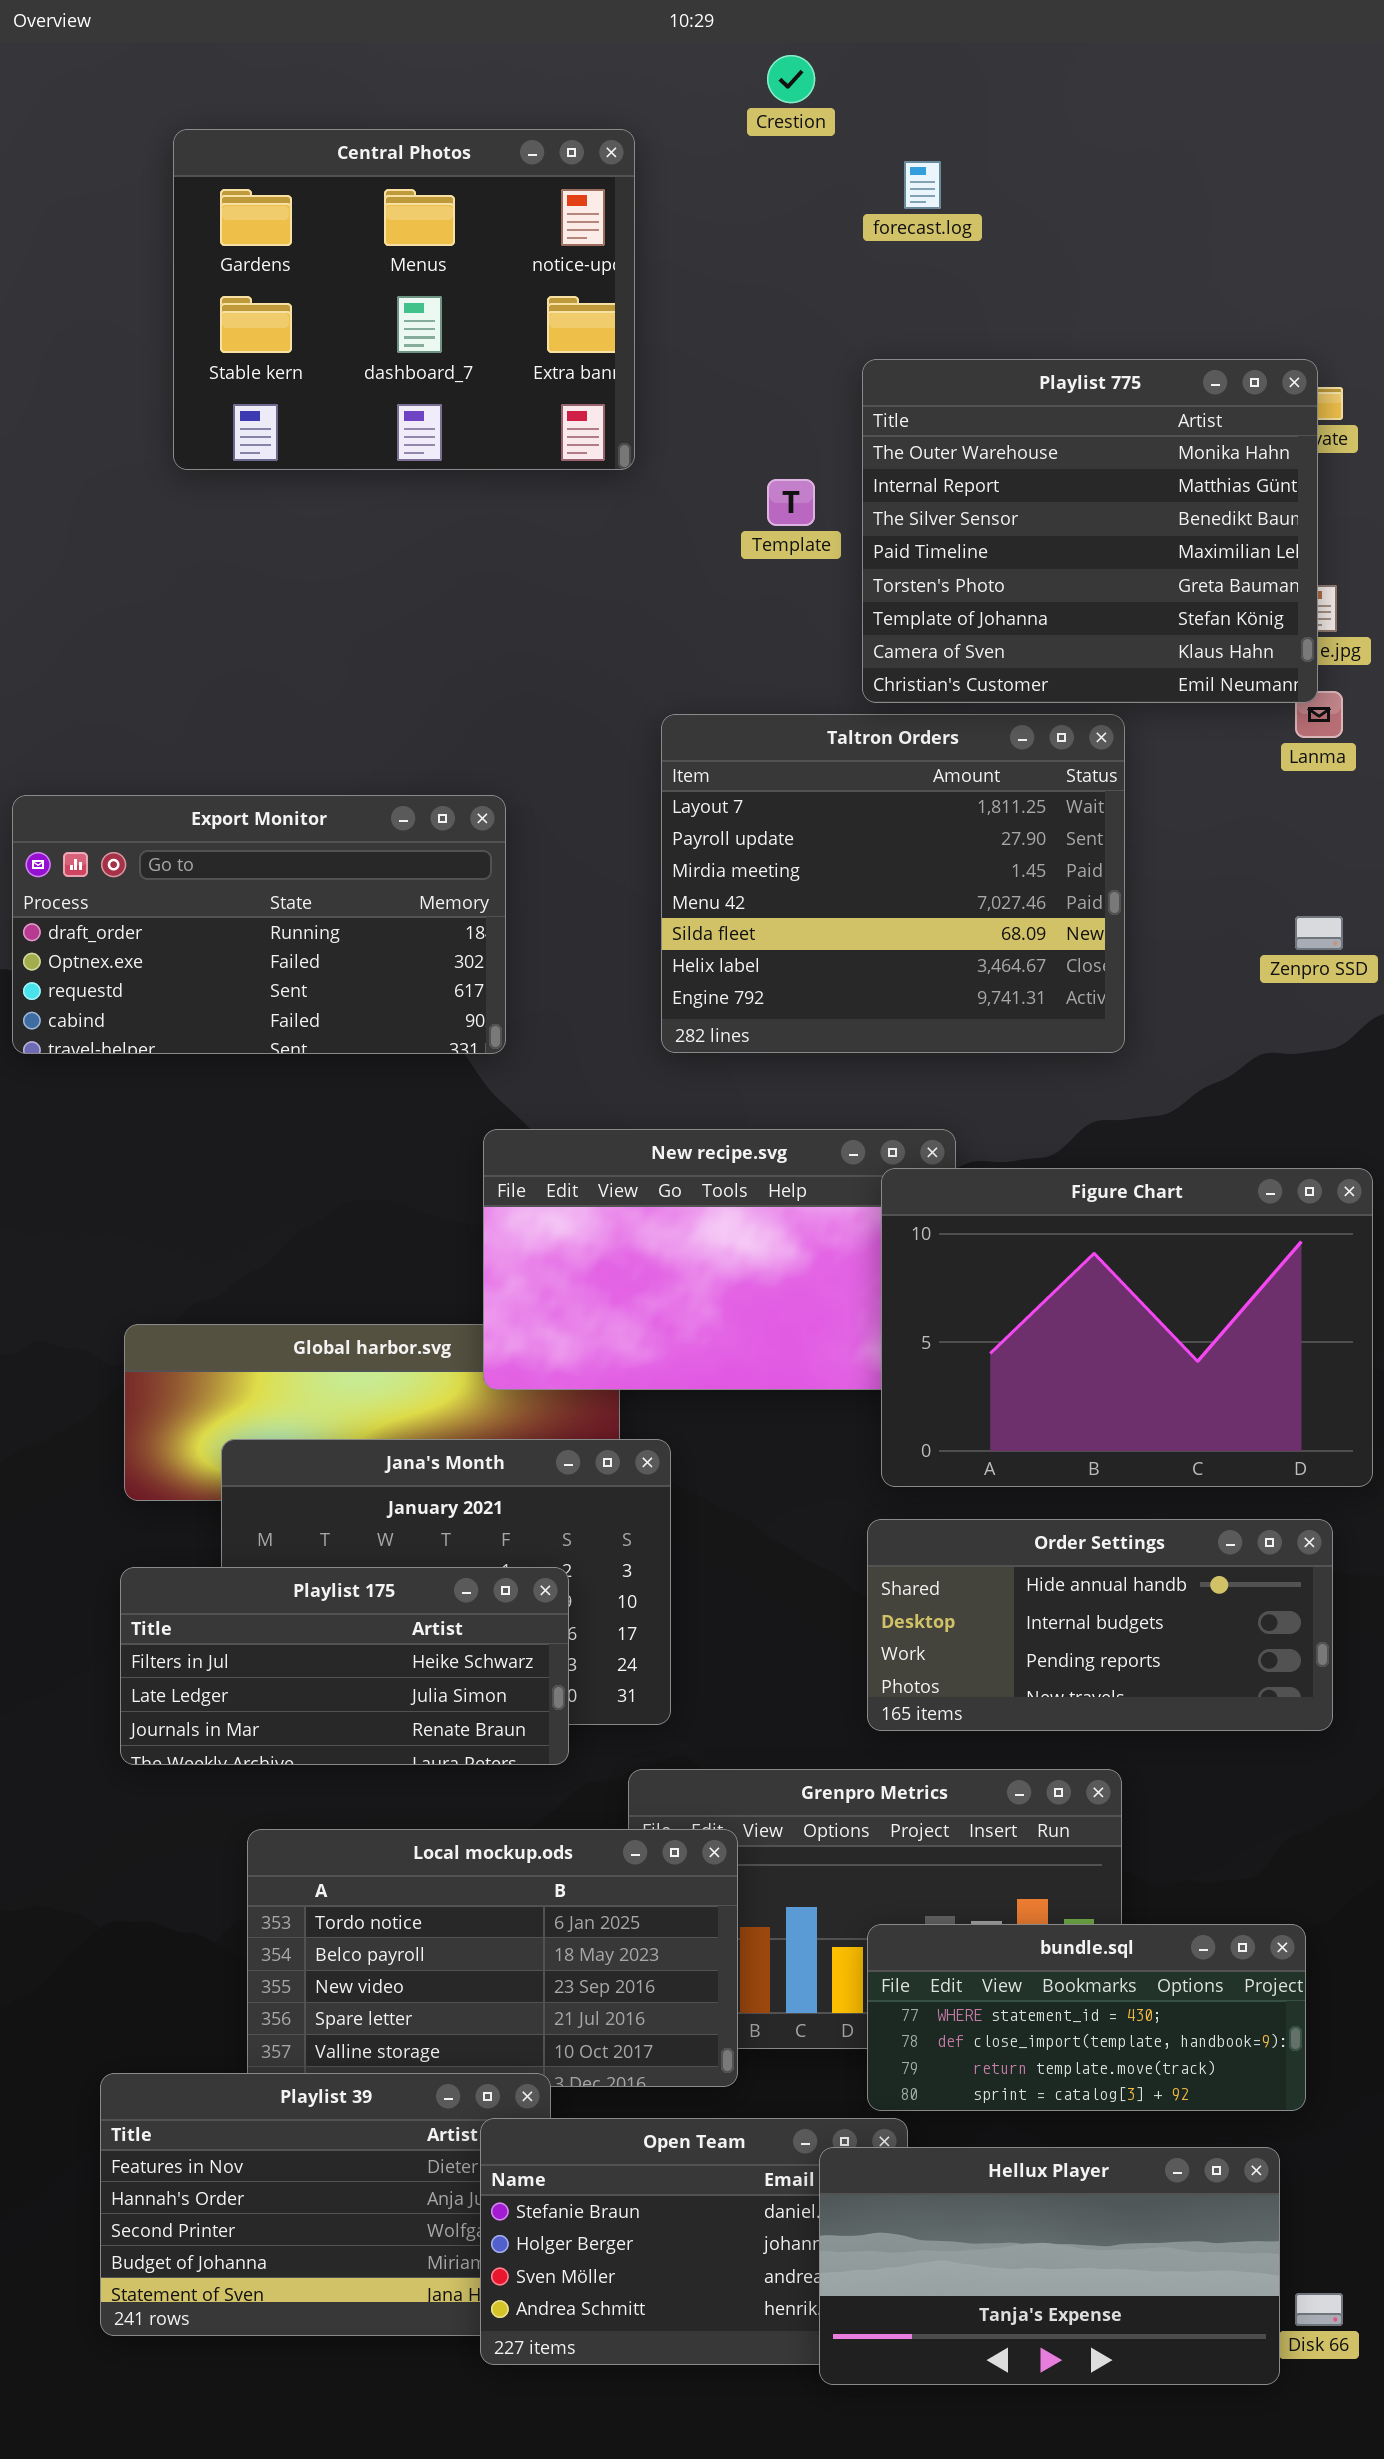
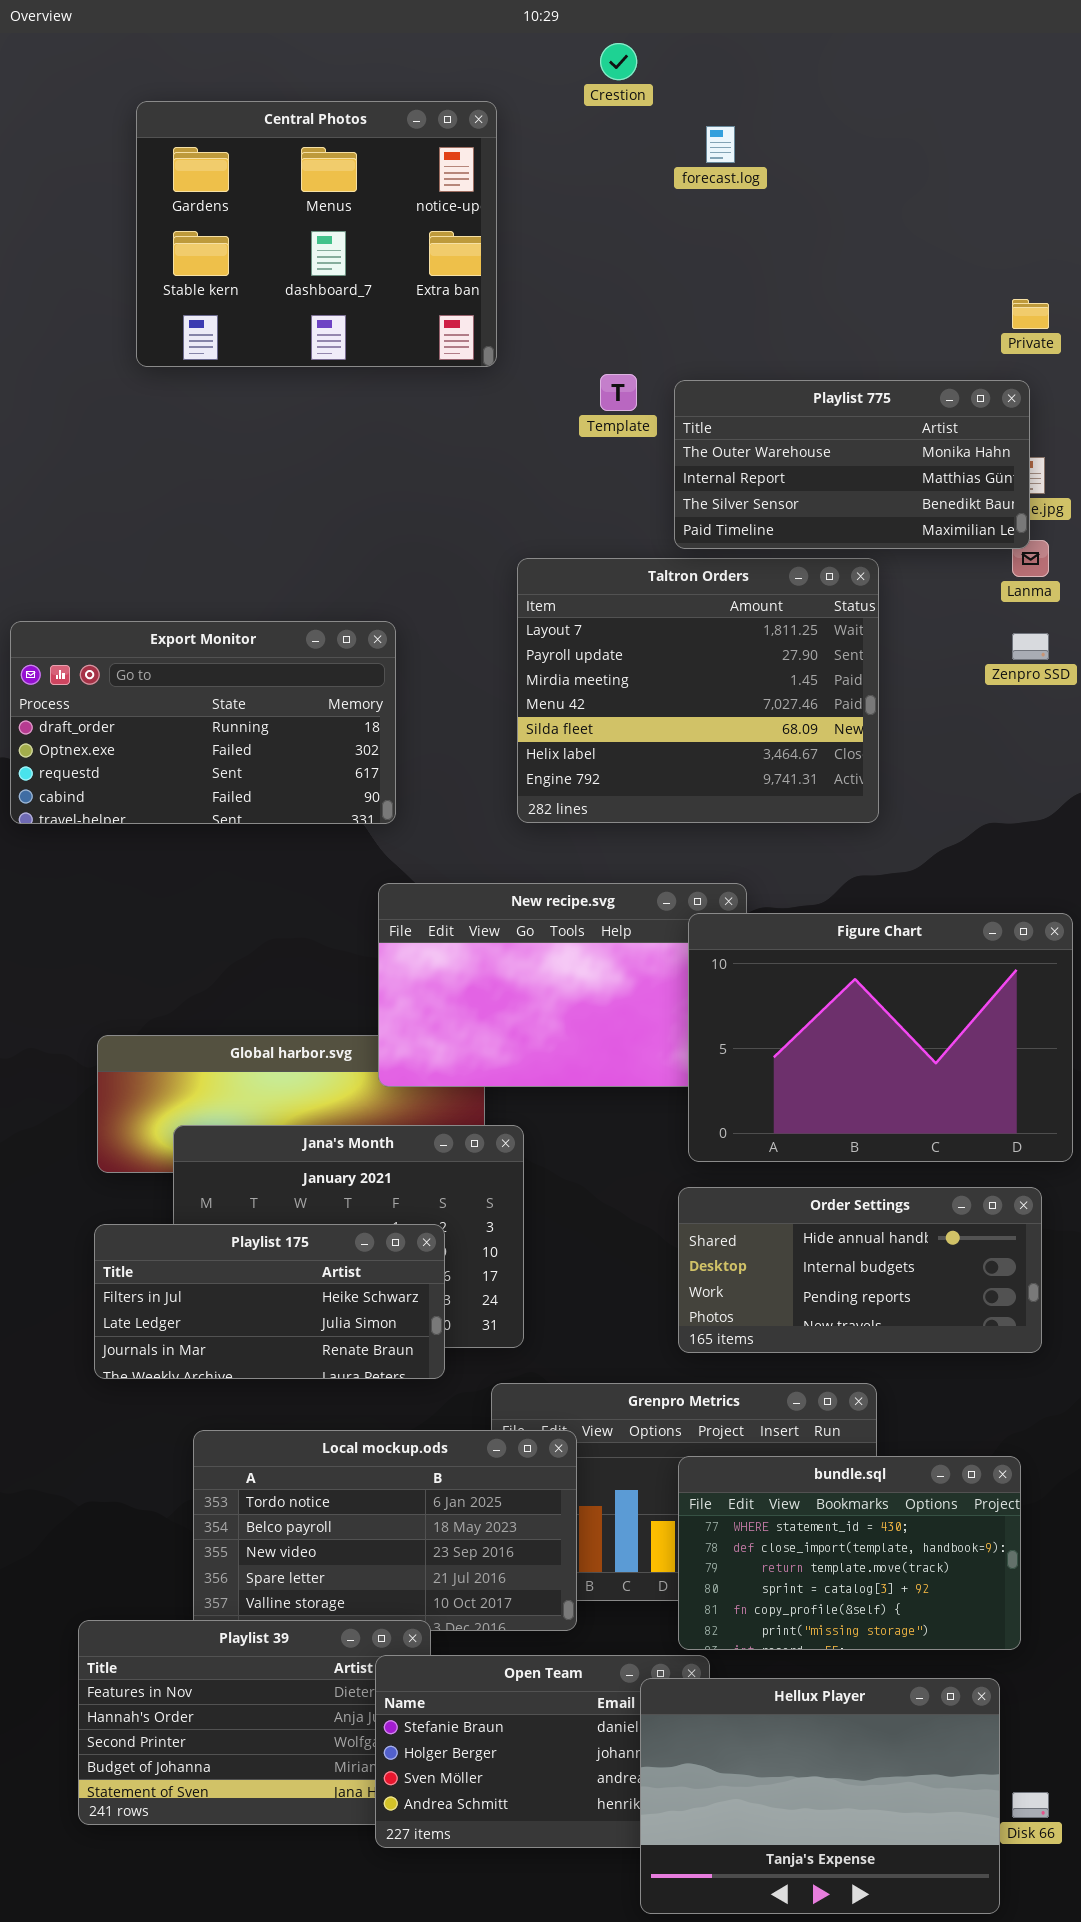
Playlist 775: [862,359,1318,703] -> [674,380,1030,549], resized
Zenpro SSD: [1295,916,1343,950] -> [1012,633,1049,660], moved
bundle.sql: [867,1924,1306,2111] -> [678,1456,1021,1650], resized
Hellux Player: [819,2147,1280,2385] -> [640,1678,1000,1914], resized

